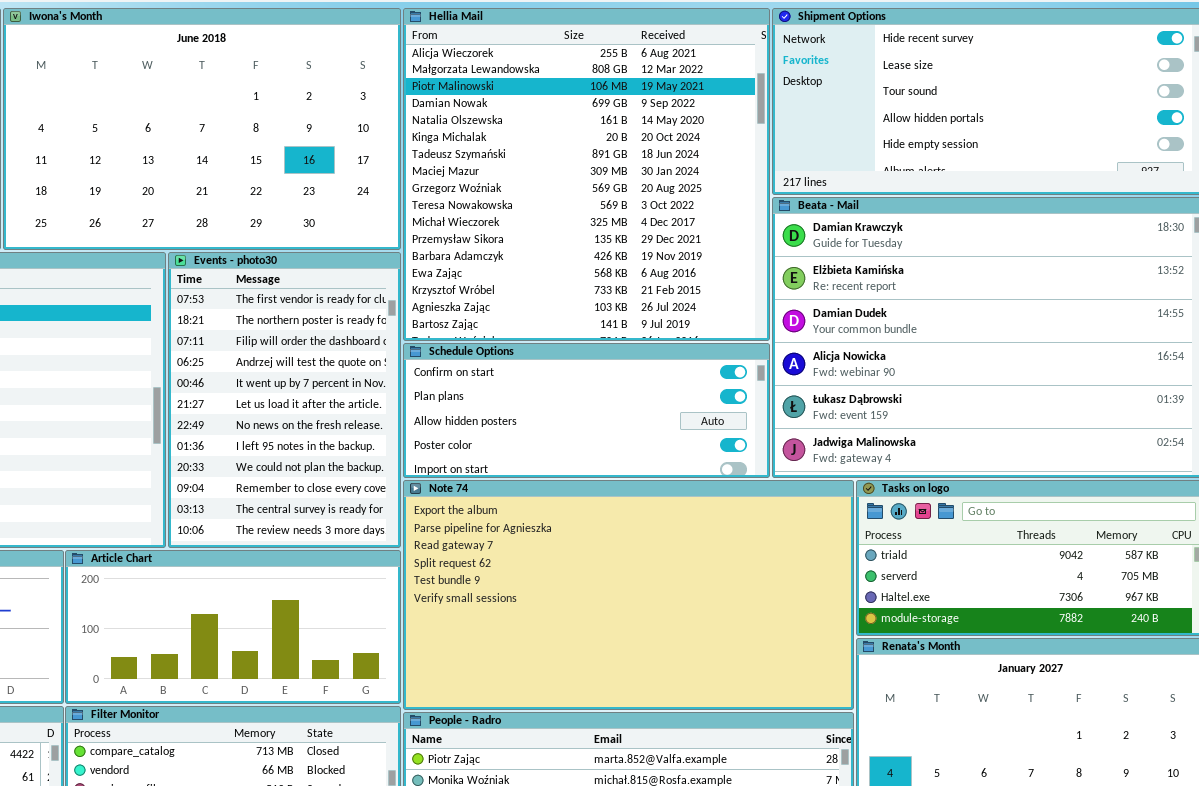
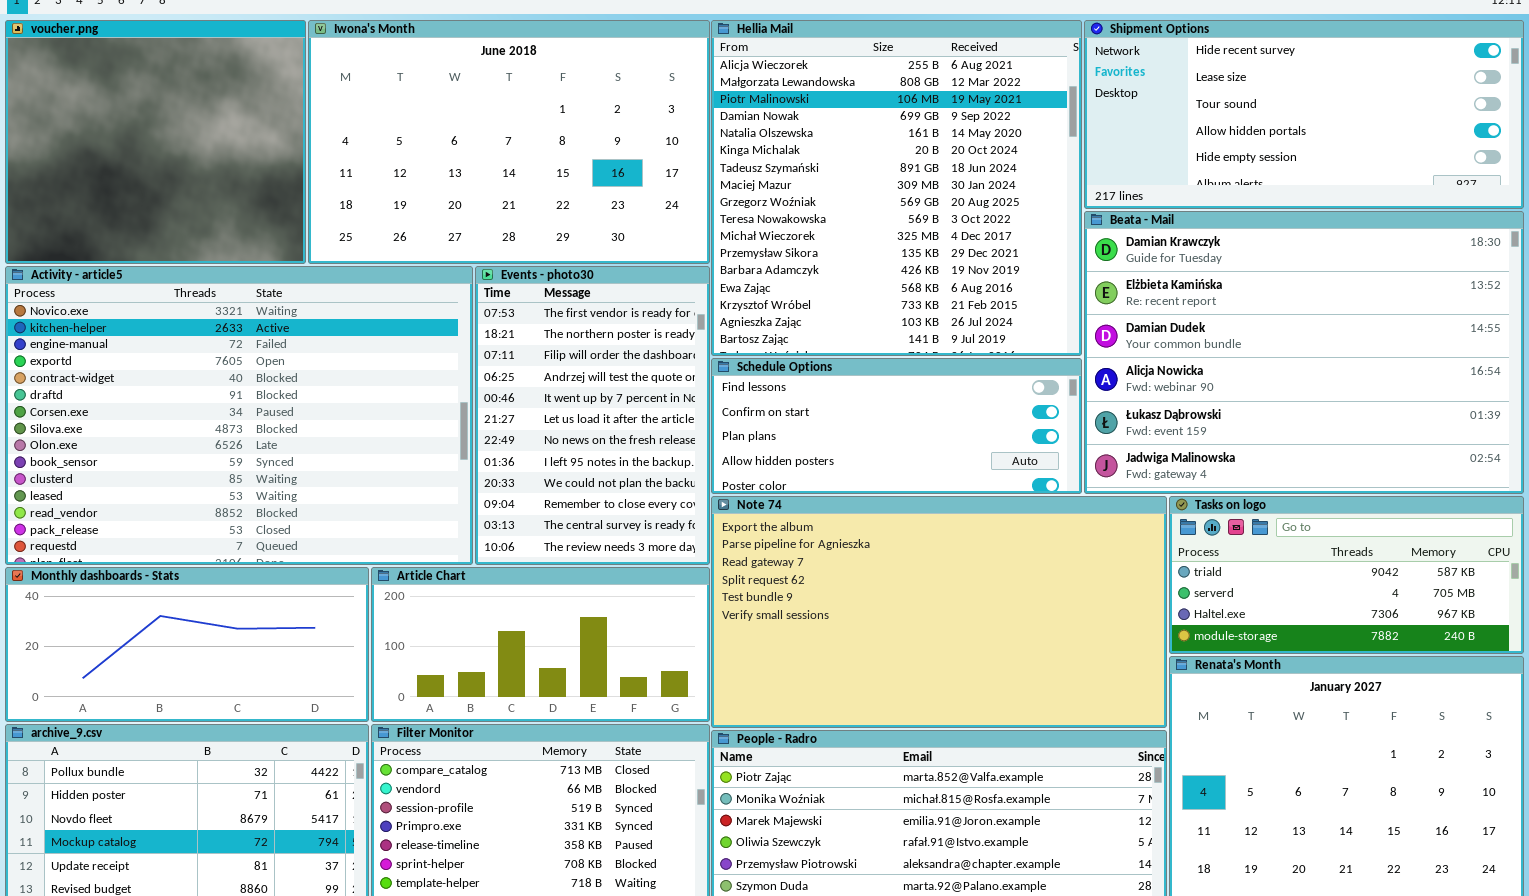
Schedule Options: [403,343,770,478] -> [711,358,1082,494], scrolled up 1 row

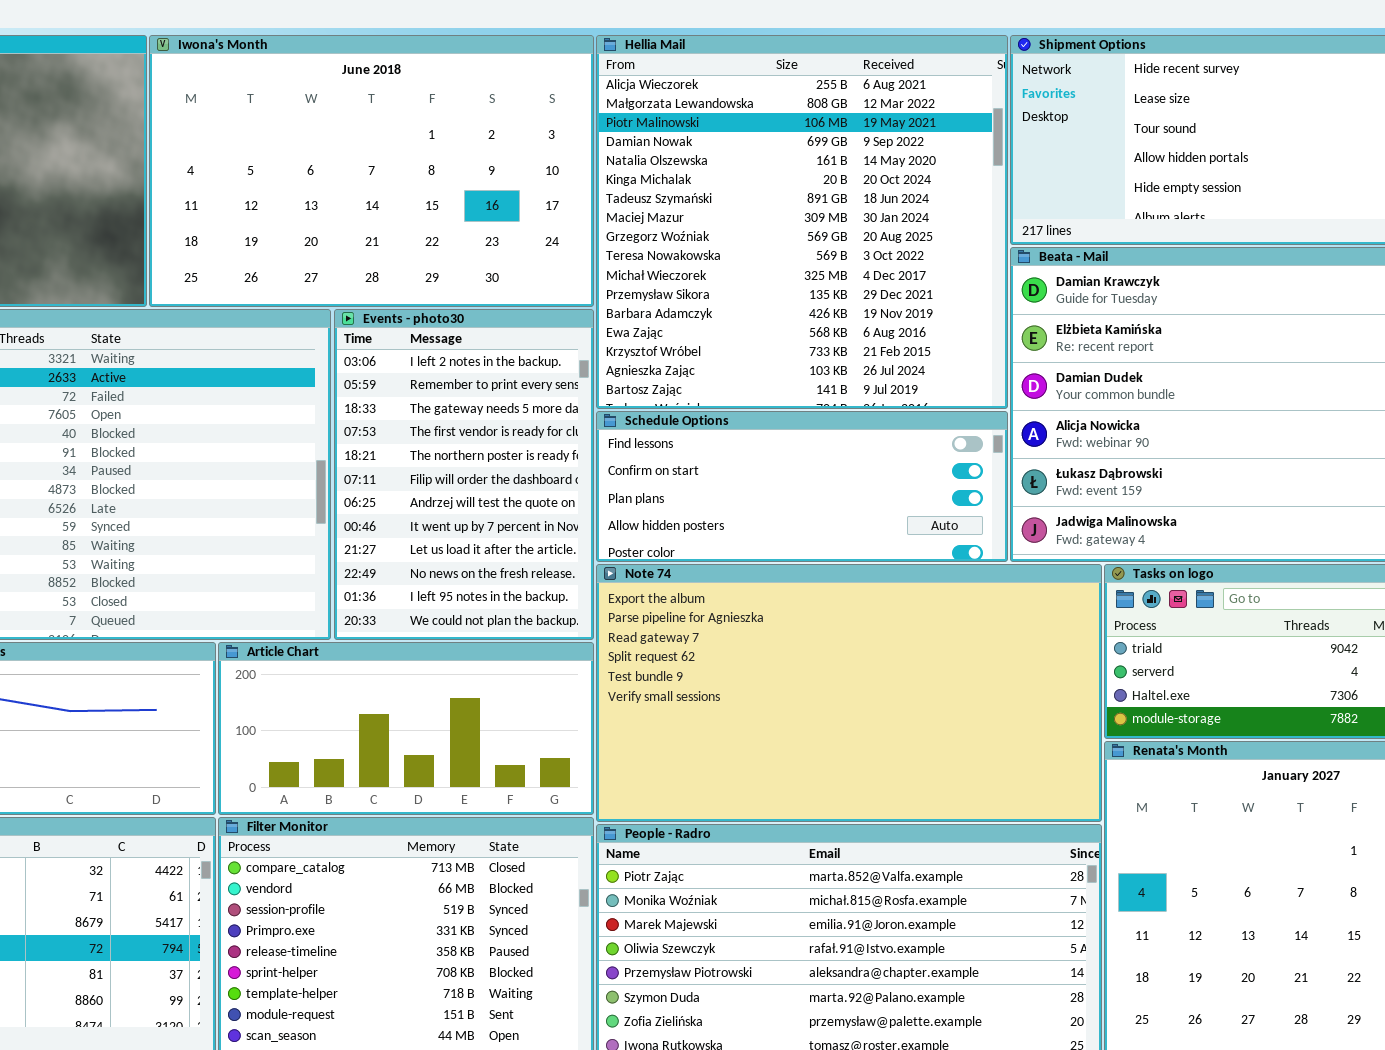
Events - photo30: [475,266,710,565] -> [334,309,594,640], scrolled up 3 rows

